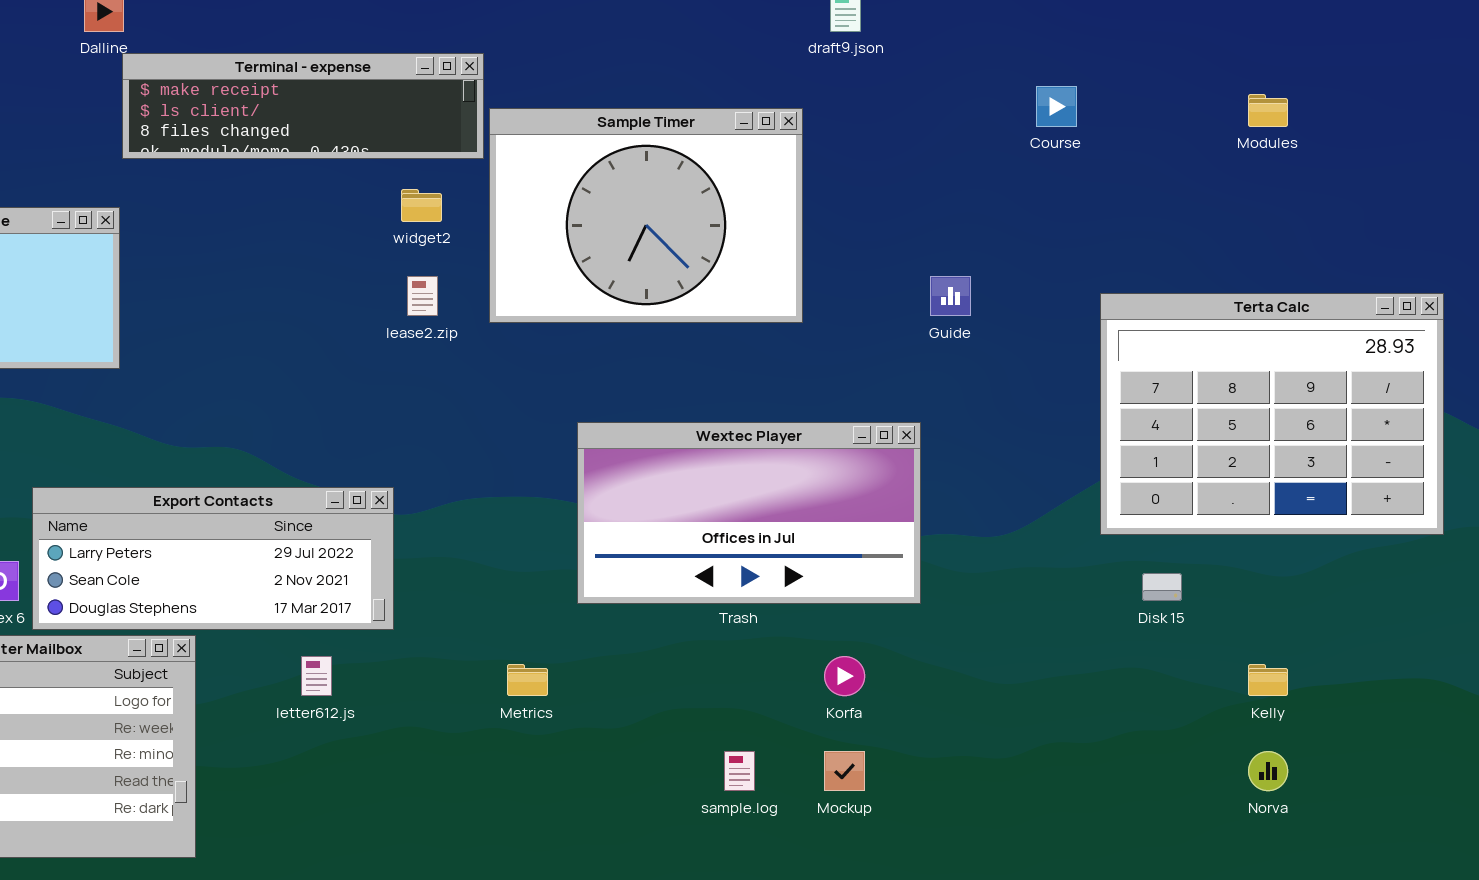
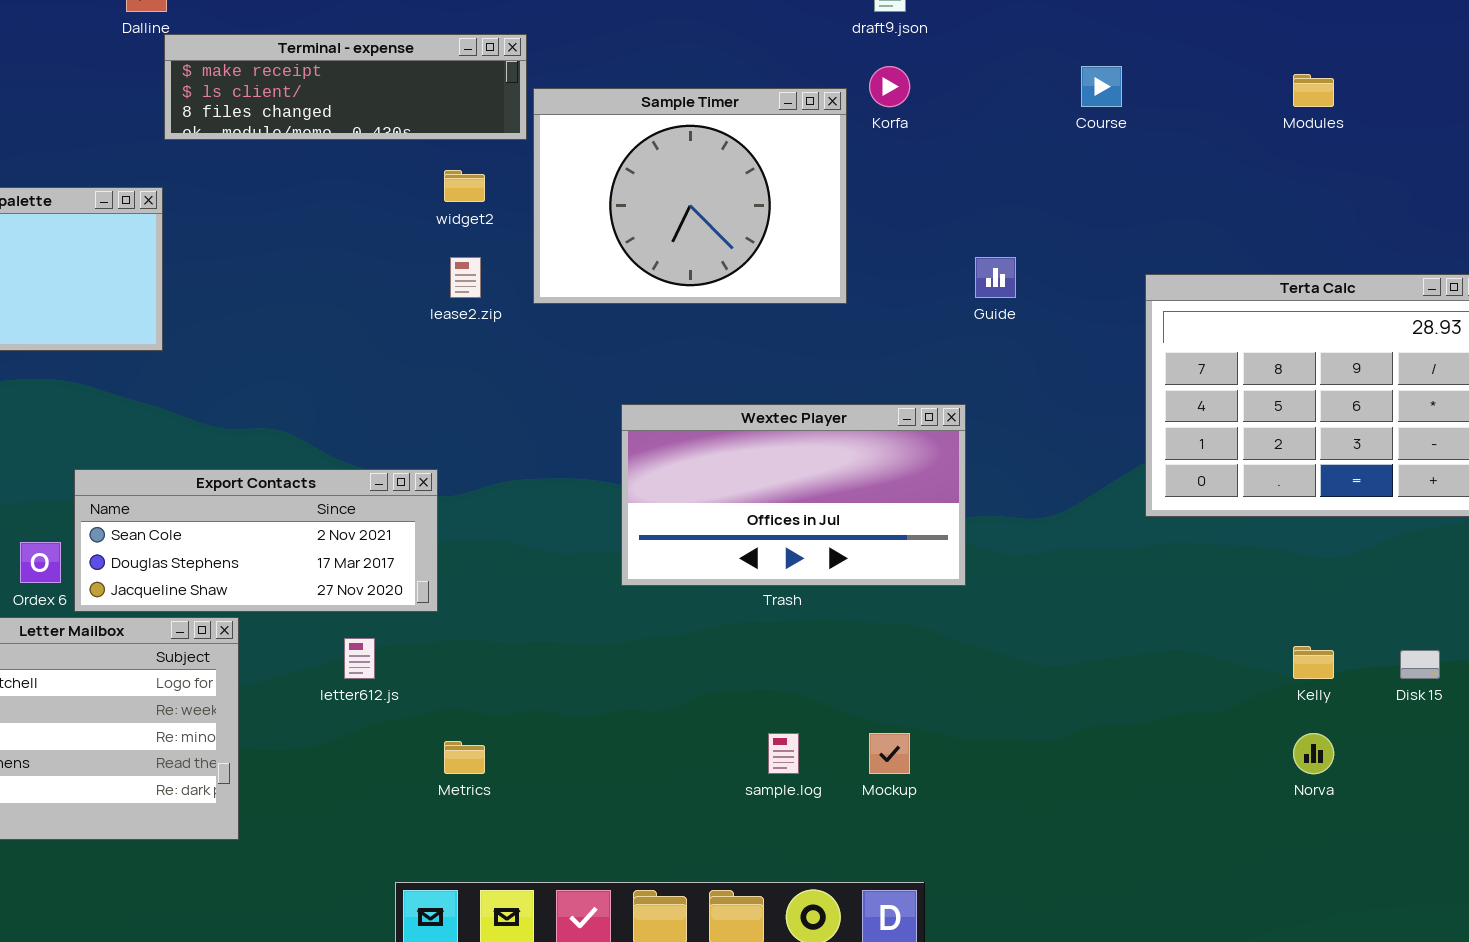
Export Contacts: [32,487,394,630] -> [74,469,438,612], scrolled down 1 row
Disk 15: [1142,573,1182,601] -> [1400,650,1440,679], moved
Korfa: [824,656,865,696] -> [869,66,910,107], moved
Metrics: [507,664,548,696] -> [444,741,485,774], moved

